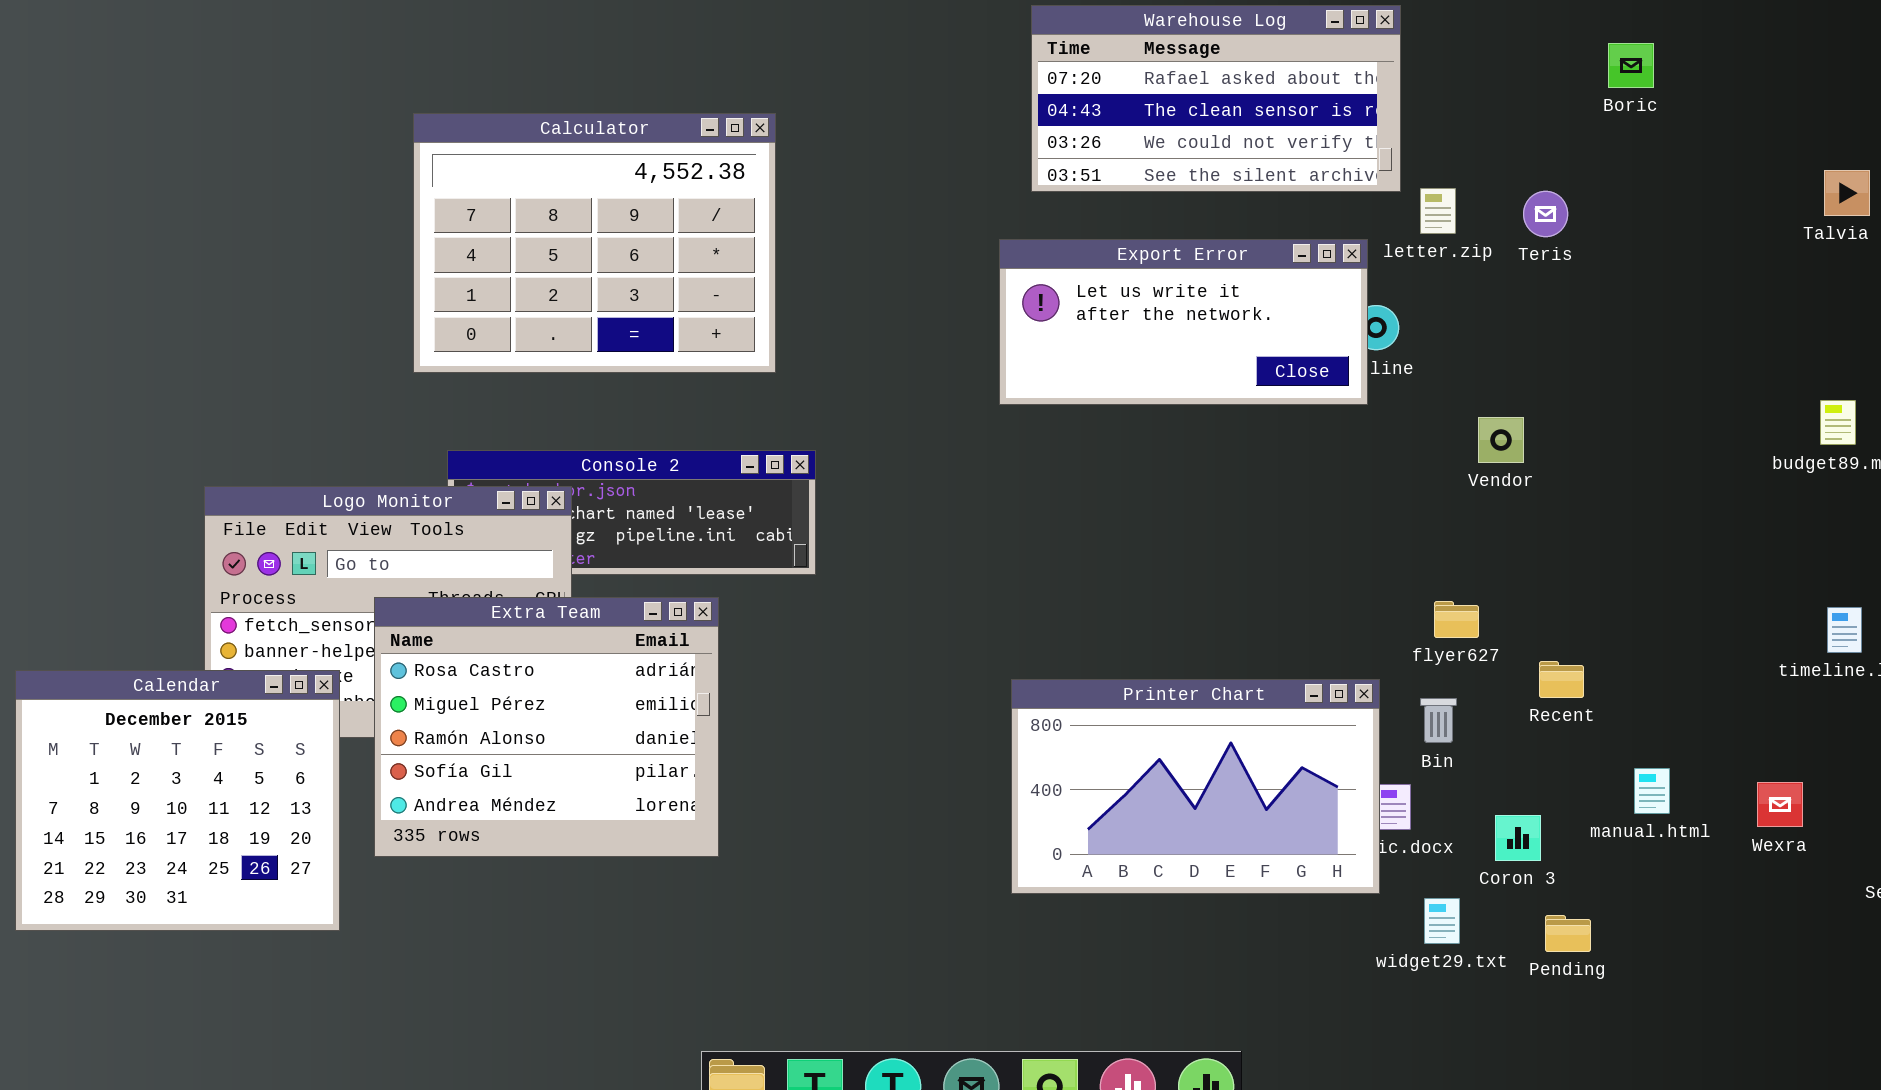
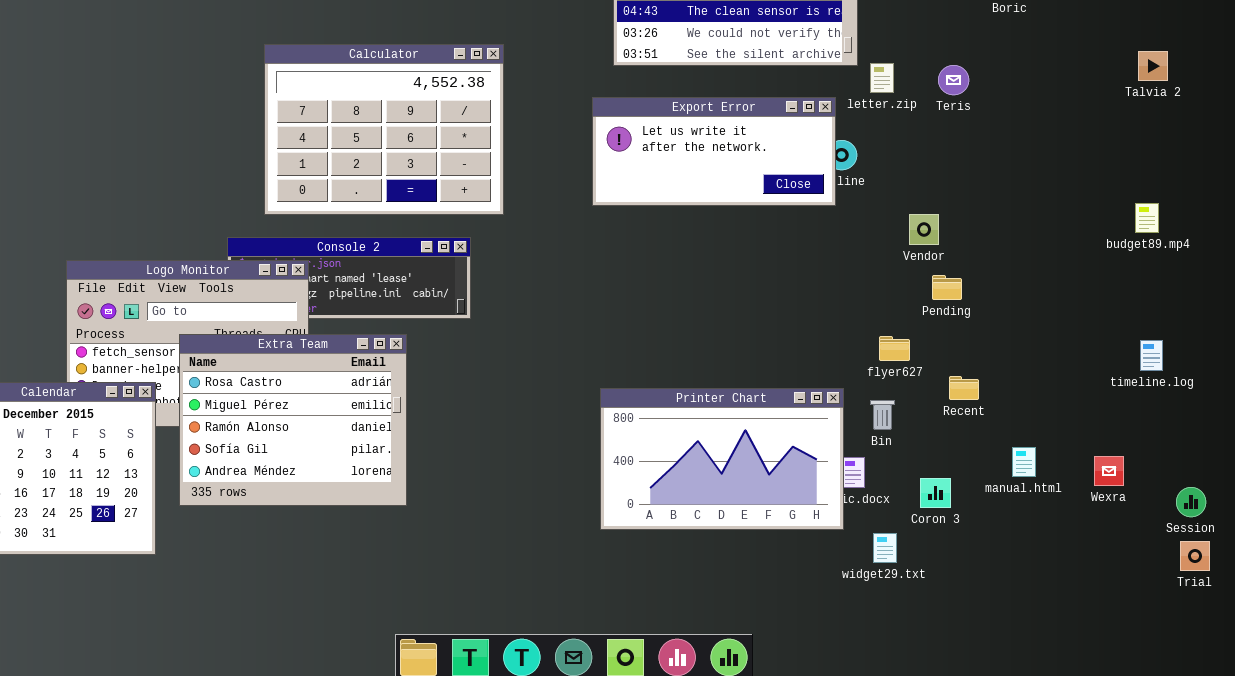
Calculator: [413,113,776,373] -> [264,44,504,215], moved
Pending: [1545,915,1591,952] -> [932,275,962,300], moved

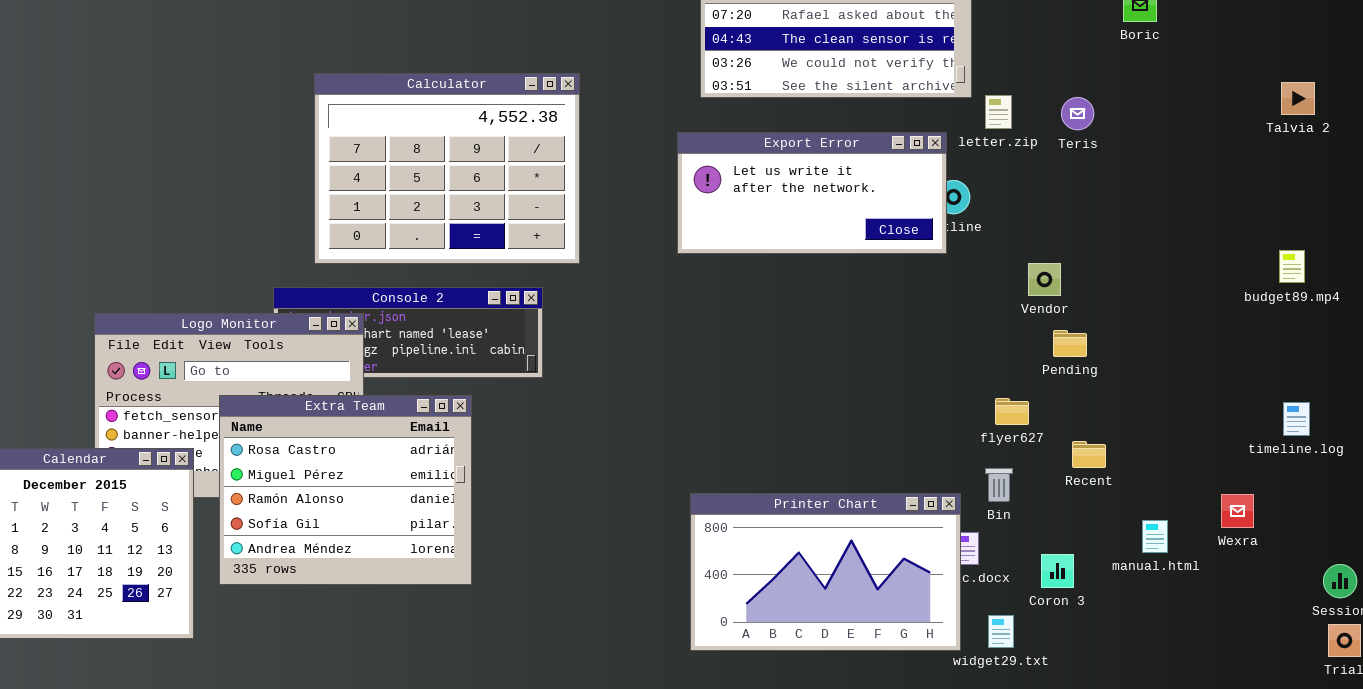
Printer Chart: [600,388,844,530] -> [690,493,961,651], moved
Wexra: [1094,456,1124,486] -> [1221,494,1254,528], moved

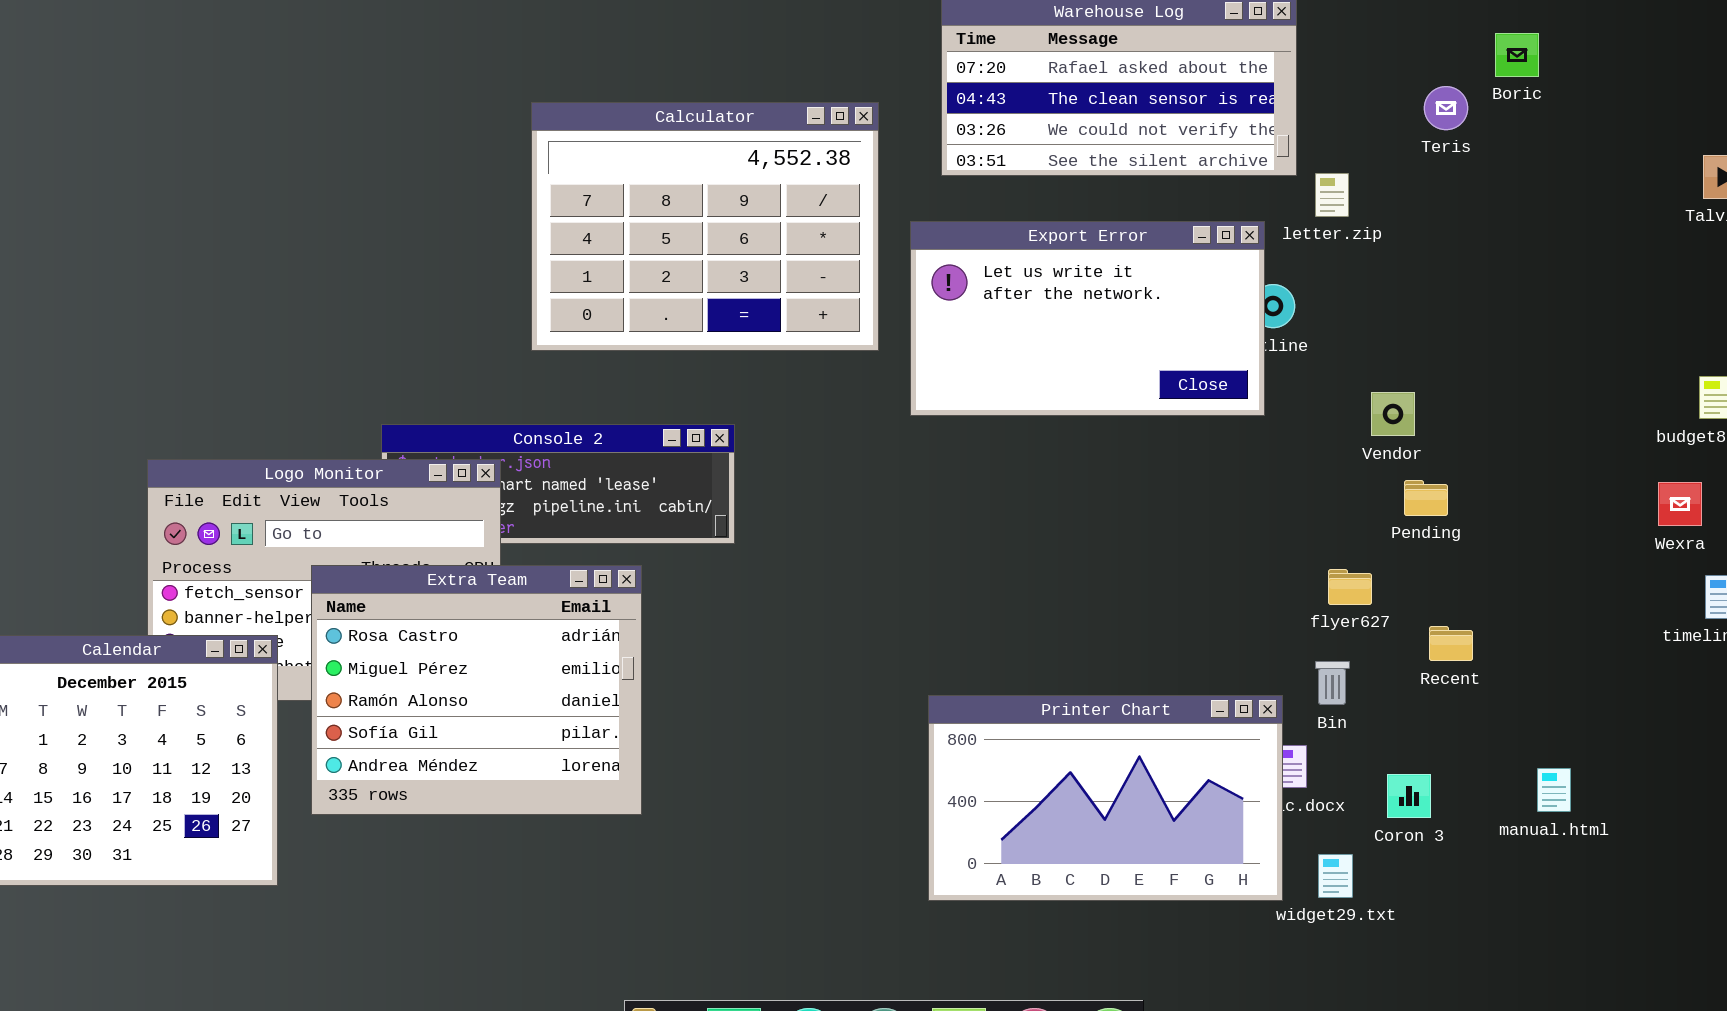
Calculator: [314,73,580,264] -> [531,102,879,351], moved
Teris: [1061,97,1094,130] -> [1424,86,1468,130], moved
Export Error: [677,132,947,254] -> [910,221,1265,416], resized
Wexra: [1221,494,1254,528] -> [1658,482,1702,526], moved
manual.html: [1142,520,1168,553] -> [1537,768,1571,812], moved

